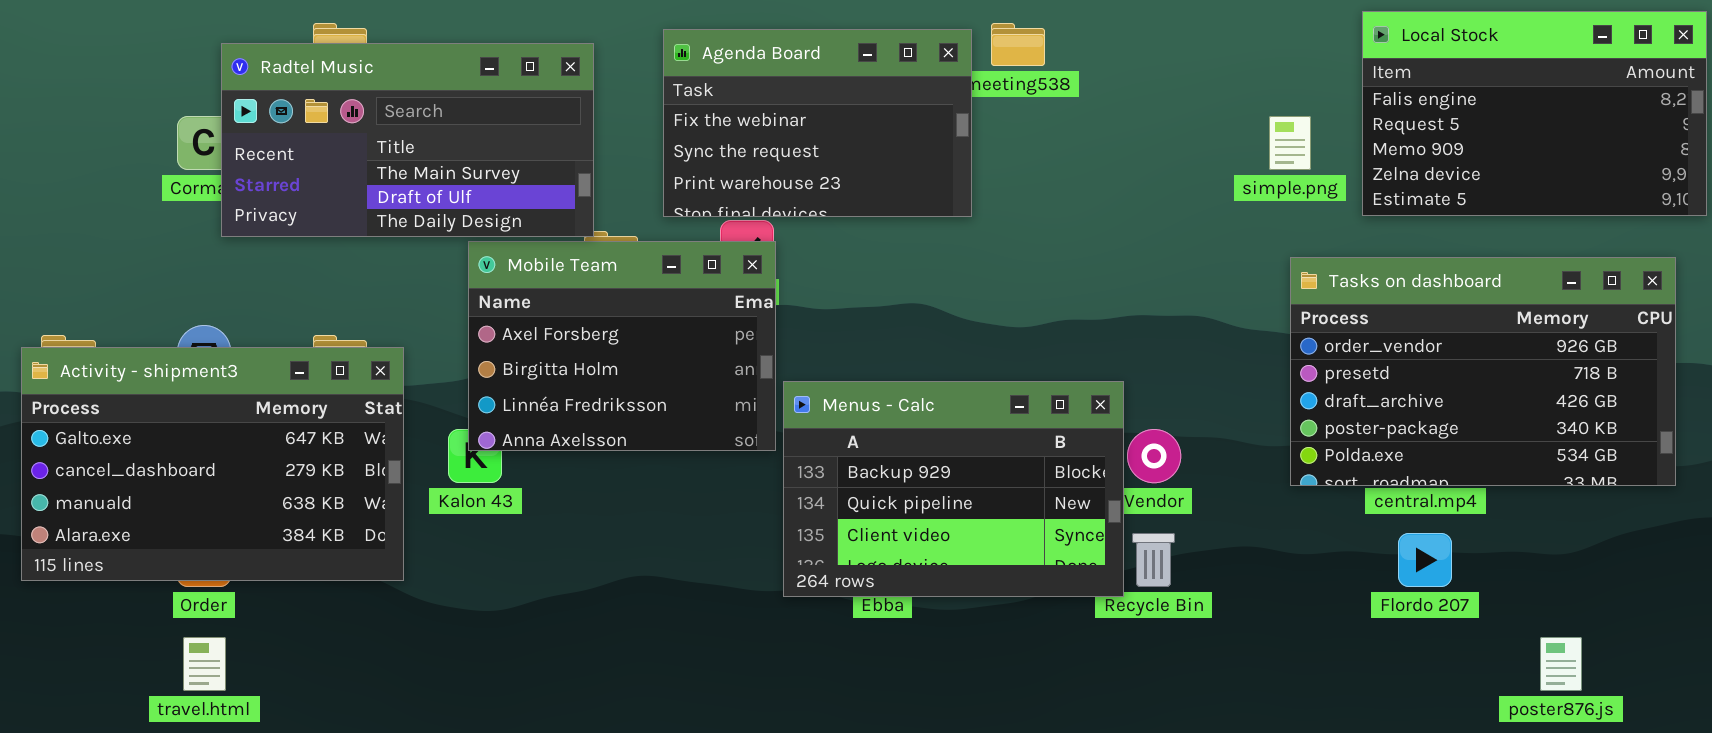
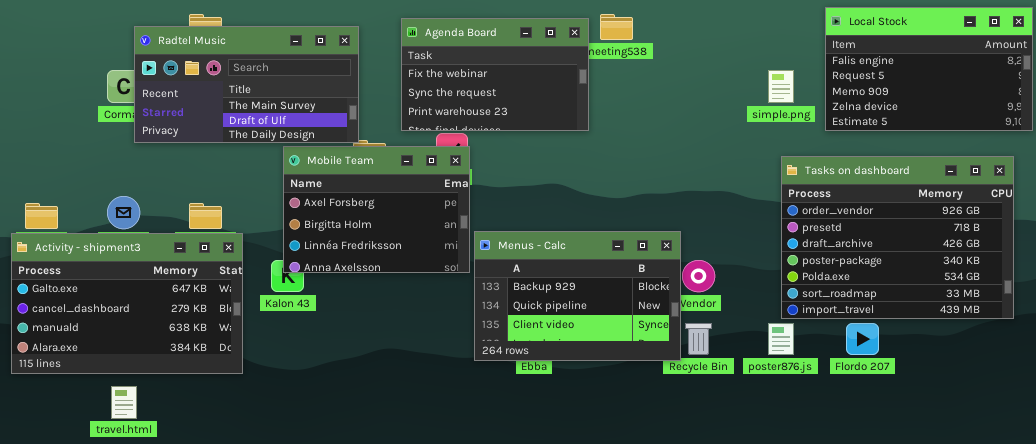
Tasks on dashboard: [1290,257,1676,486] -> [781,156,1014,319], resized
Activity - shipment3: [21,347,404,581] -> [11,233,243,374], moved
poster876.js: [1540,637,1582,691] -> [768,323,794,355], moved

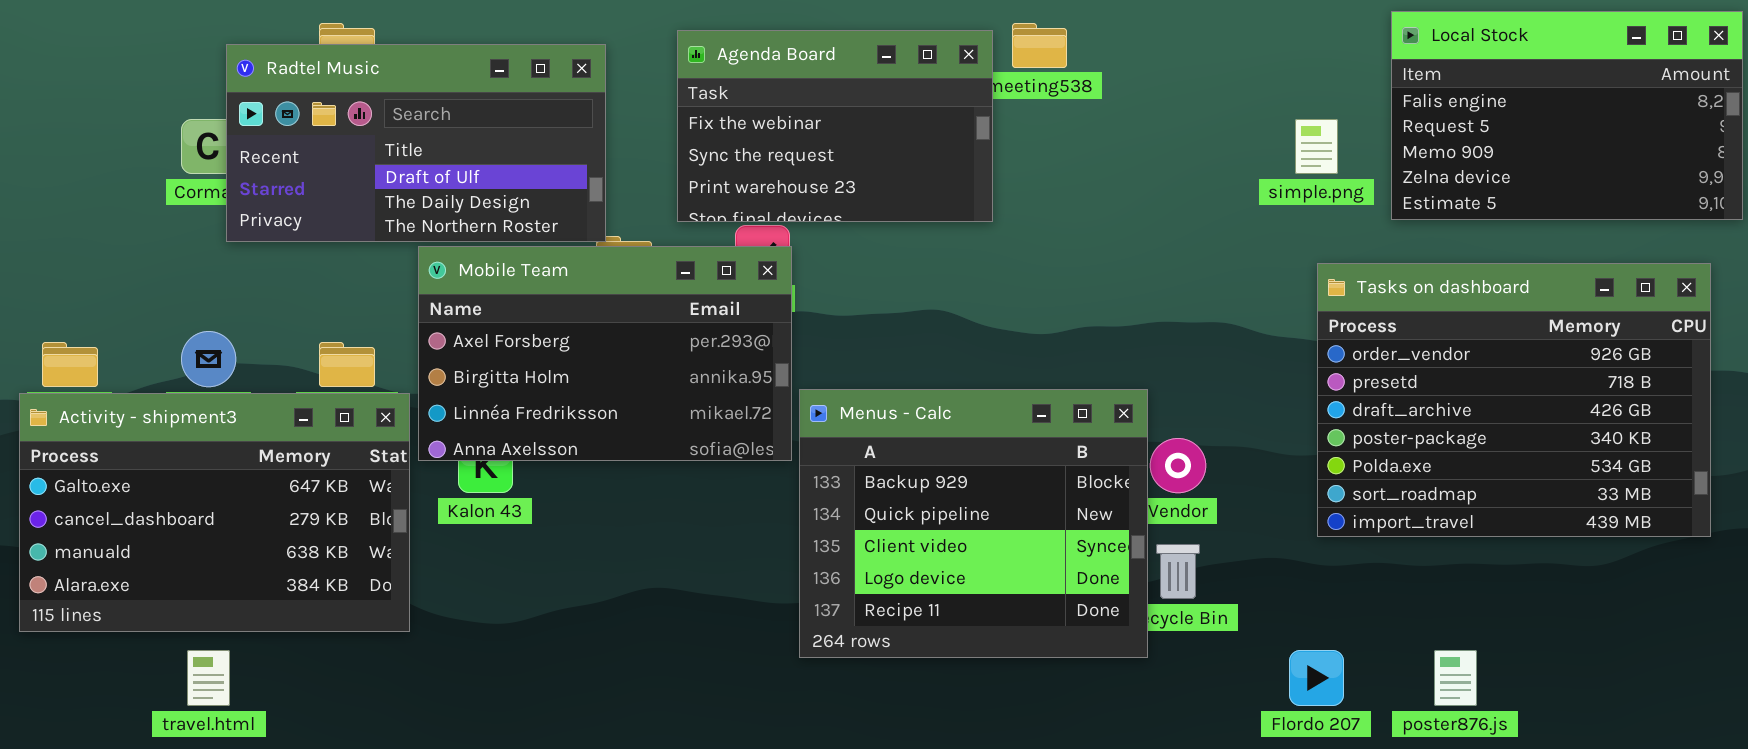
Radtel Music: [134,26,359,143] -> [226,44,606,242], scrolled down 1 row
Mobile Team: [283,146,470,273] -> [418,246,792,461], resized
Menus - Calc: [474,231,681,361] -> [799,389,1148,658], resized
poster876.js: [768,323,794,355] -> [1434,650,1477,706], moved
Flordo 207: [846,323,879,355] -> [1289,650,1344,706], moved

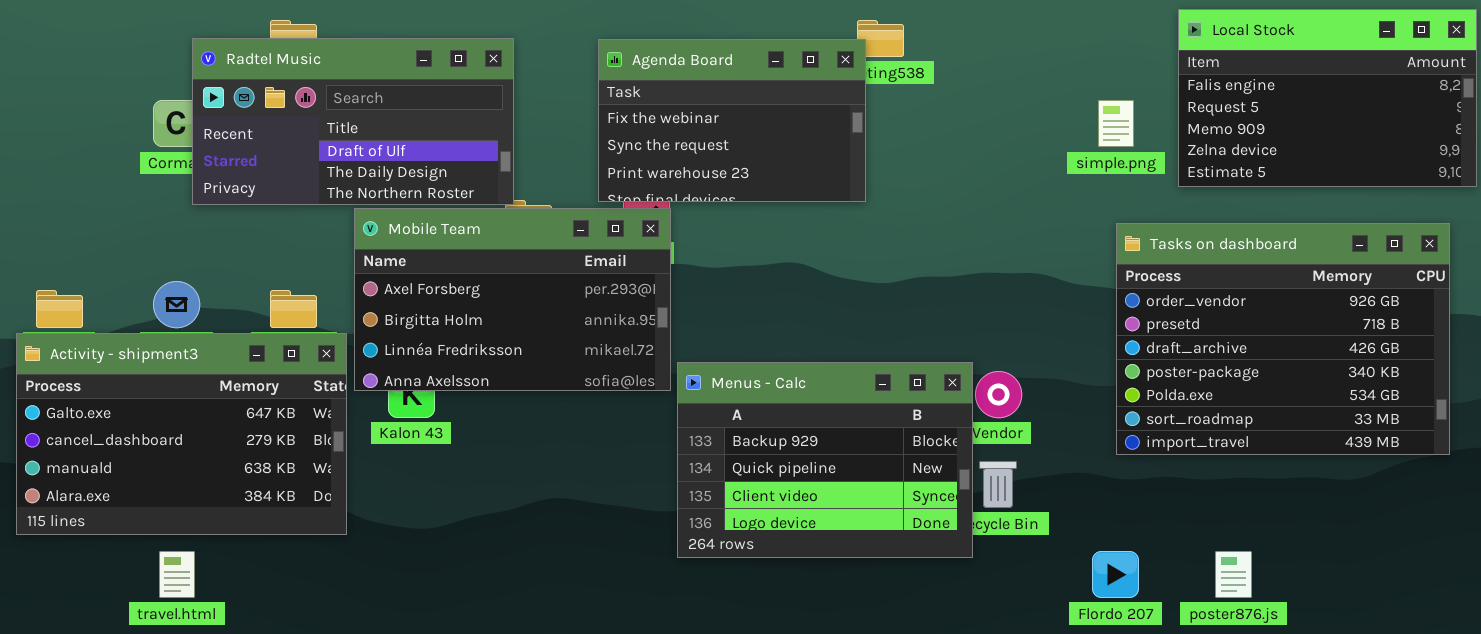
Agenda Board: [677,30,993,222] -> [598,39,866,202], moved
Menus - Calc: [799,389,1148,658] -> [677,362,973,558], resized

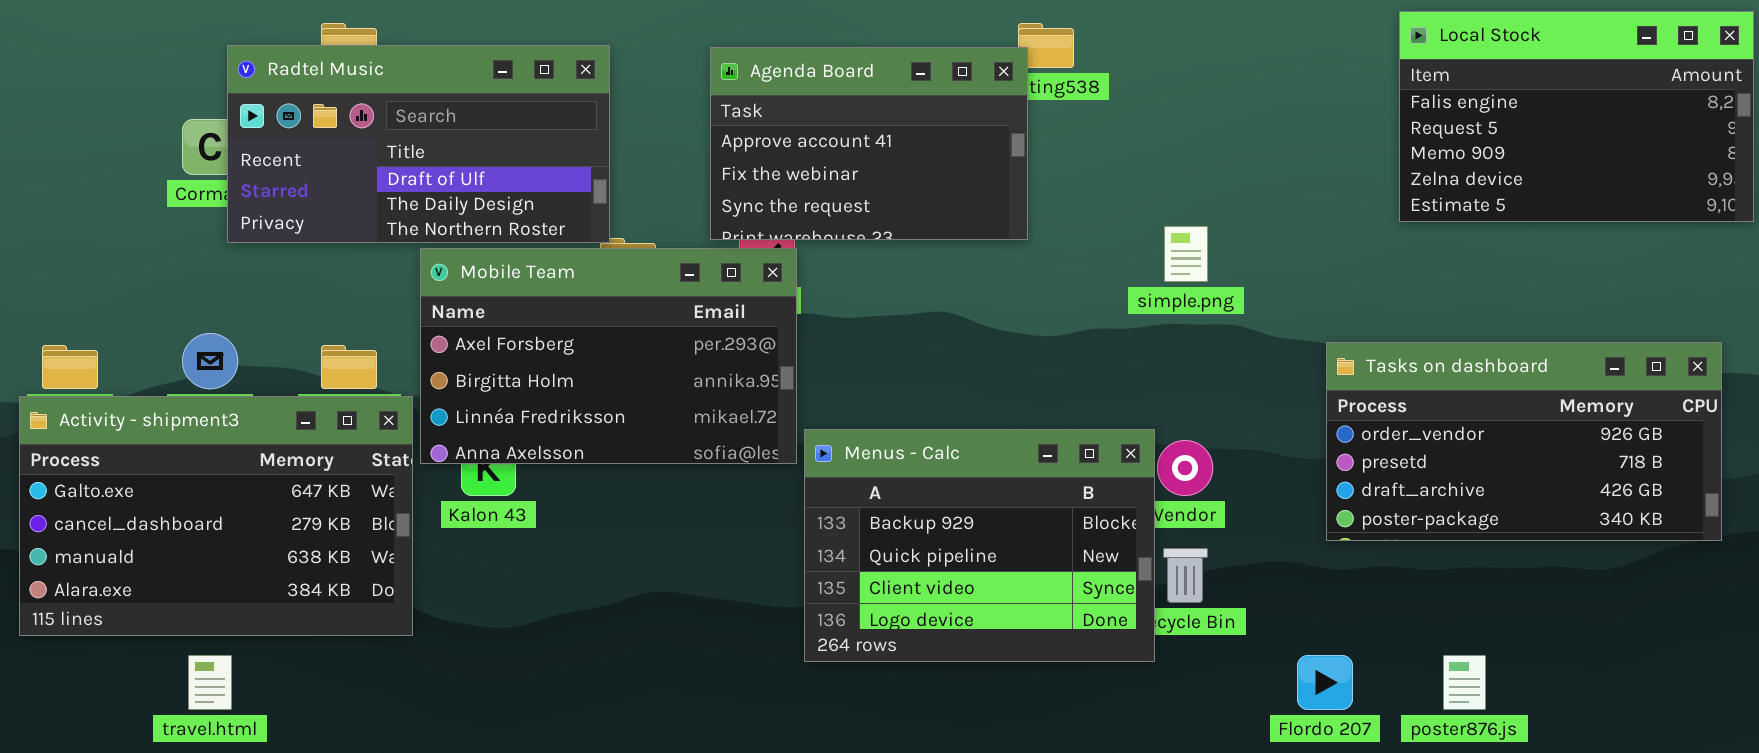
Agenda Board: [598,39,866,202] -> [710,47,1028,240], scrolled up 1 row
simple.png: [1098,100,1134,147] -> [1164,226,1208,282], moved
Tasks on dashboard: [1116,223,1450,455] -> [1326,342,1722,541], resized

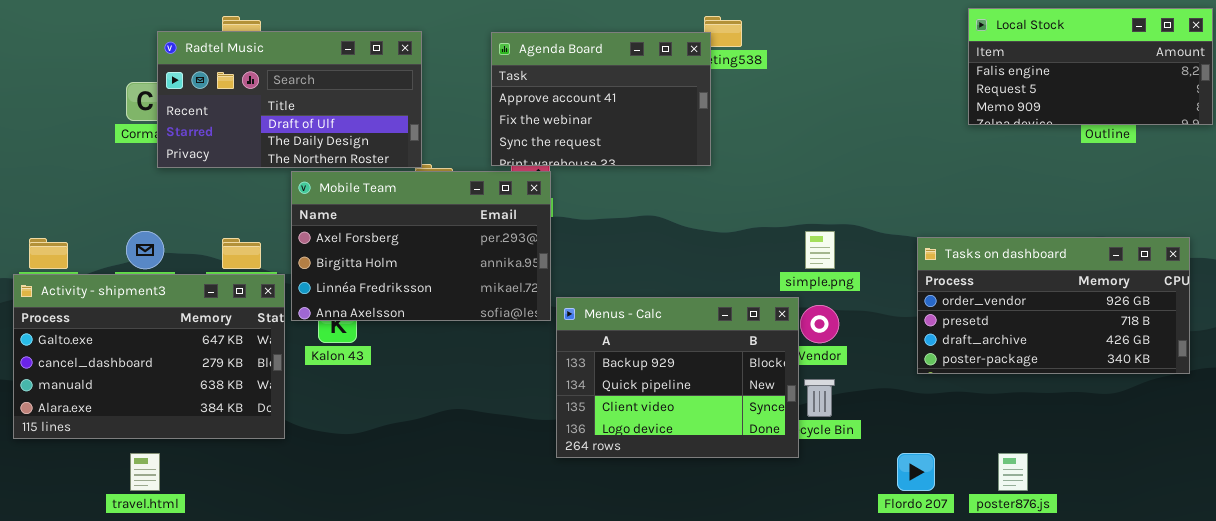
Local Stock: [1399,11,1754,222] -> [968,8,1213,125], resized
simple.png: [1164,226,1208,282] -> [805,231,835,269], moved

